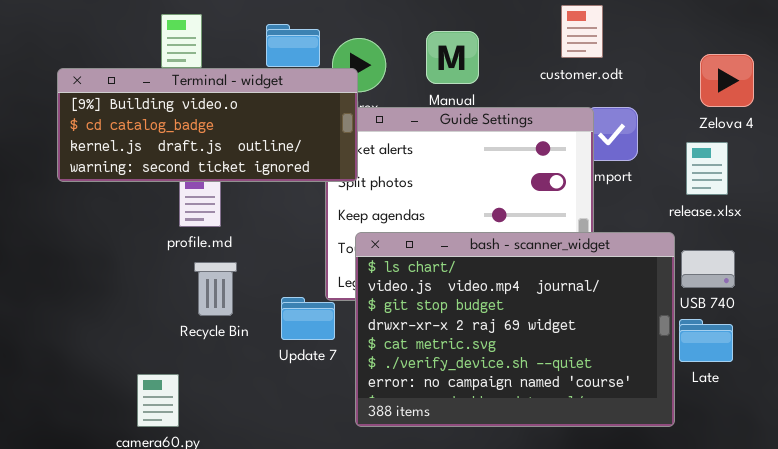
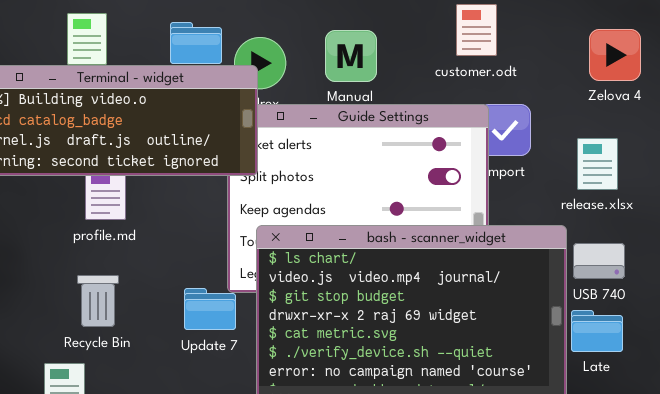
Zelova 4: [700,54,754,107] -> [589,29,641,81], moved
Recycle Bin: [194,262,237,316] -> [77,275,119,327], moved

